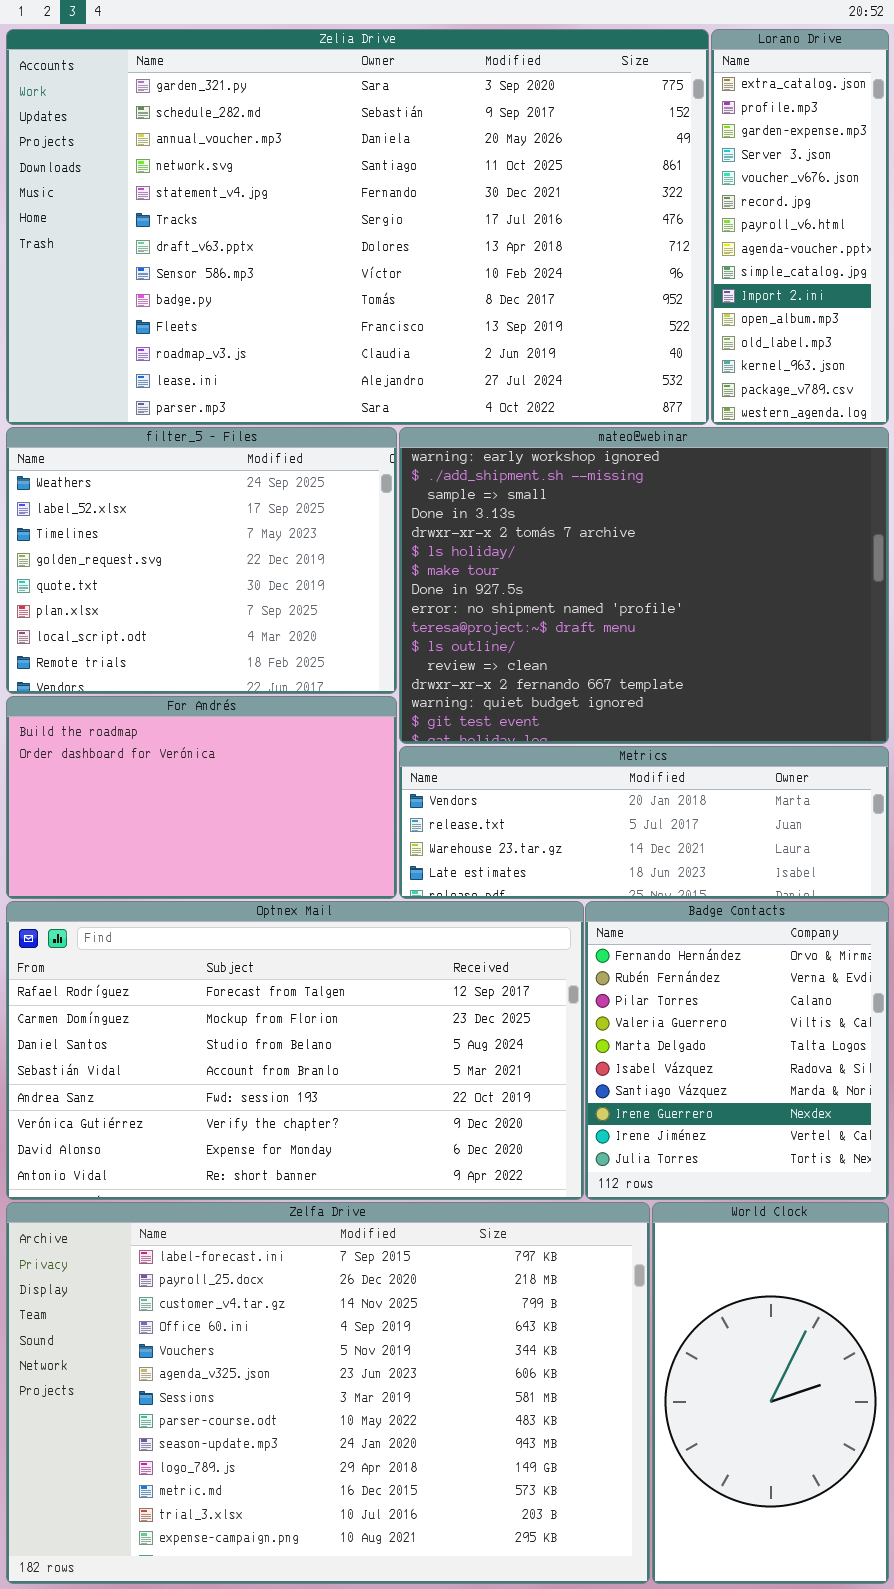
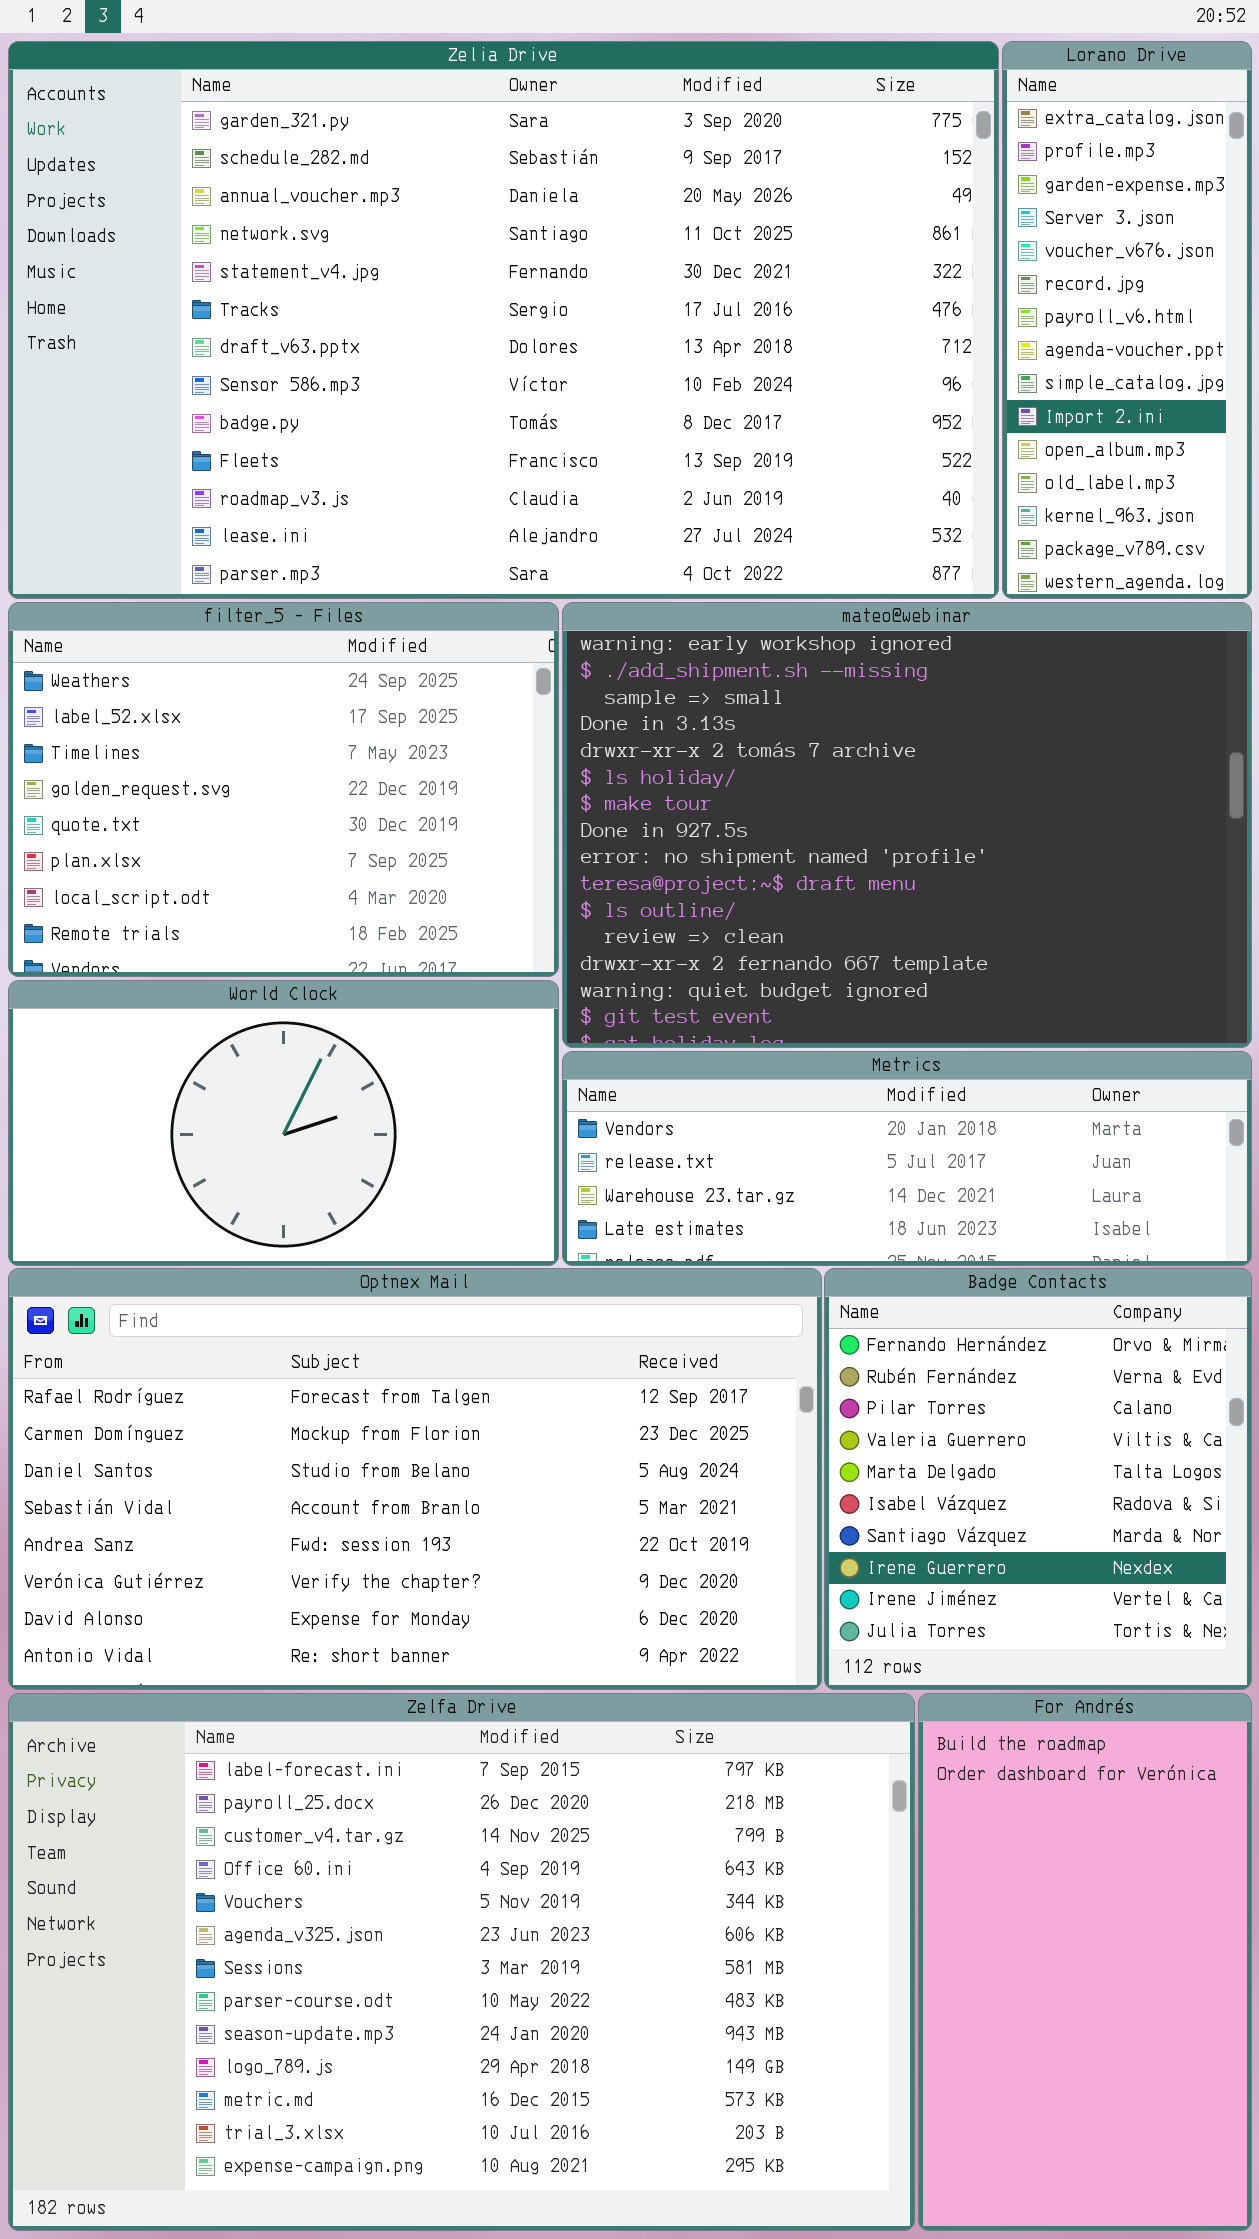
For Andrés: [6,696,397,899] -> [918,1693,1252,2231], moved, resized
World Clock: [652,1202,889,1584] -> [8,980,559,1266], moved, resized

